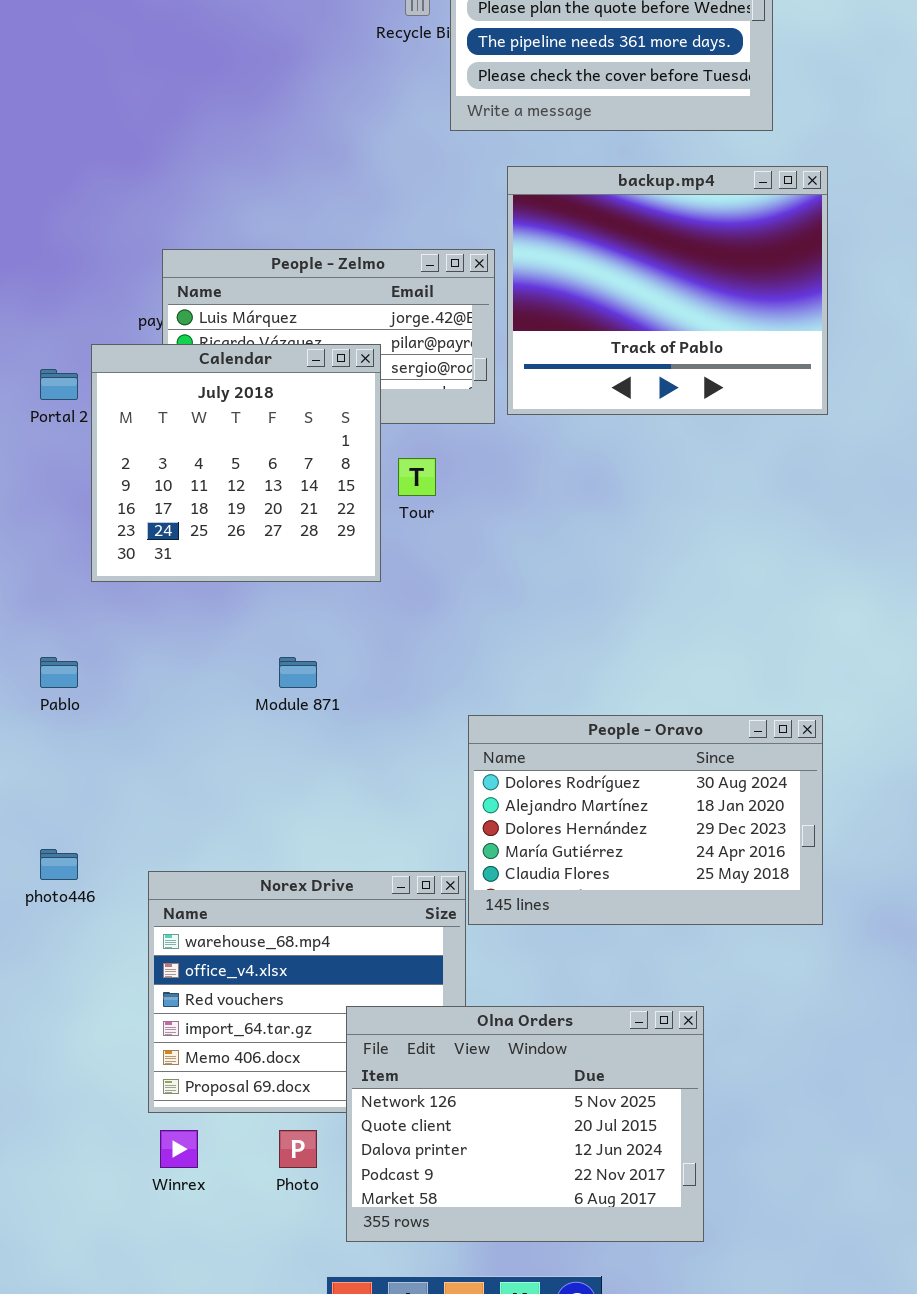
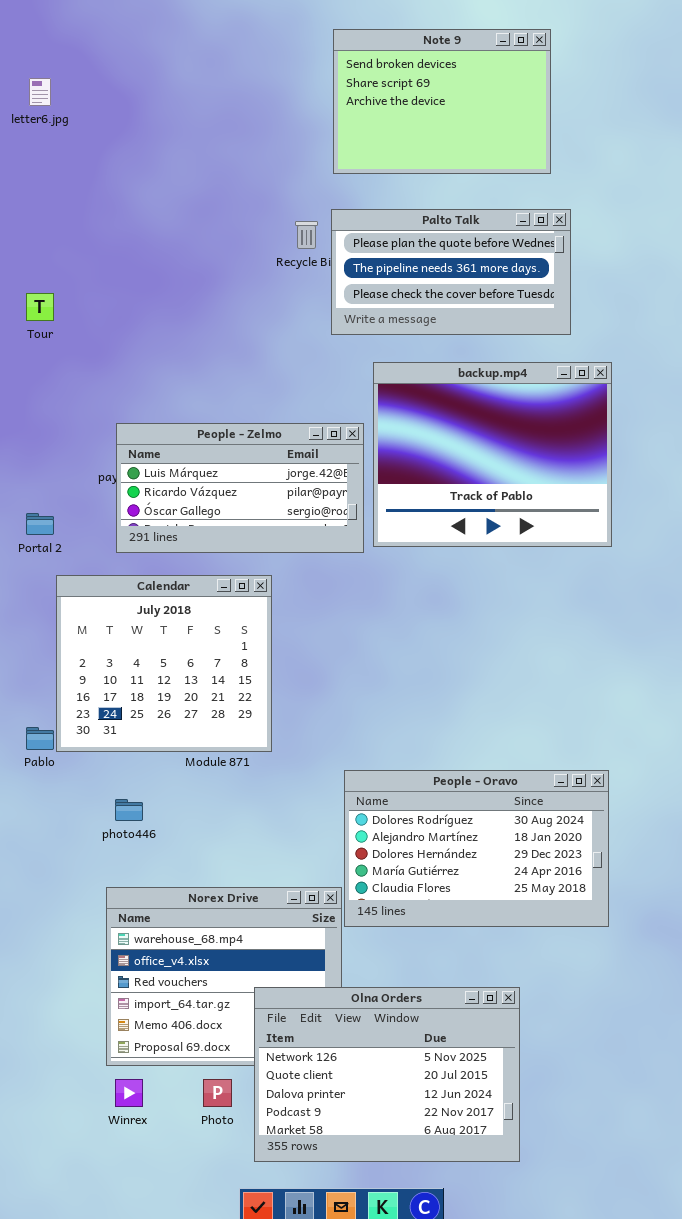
Calendar: [91,344,381,582] -> [56,575,272,752], moved
Tour: [398,458,436,496] -> [26,293,54,321], moved
photo446: [40,849,78,880] -> [115,799,143,821], moved

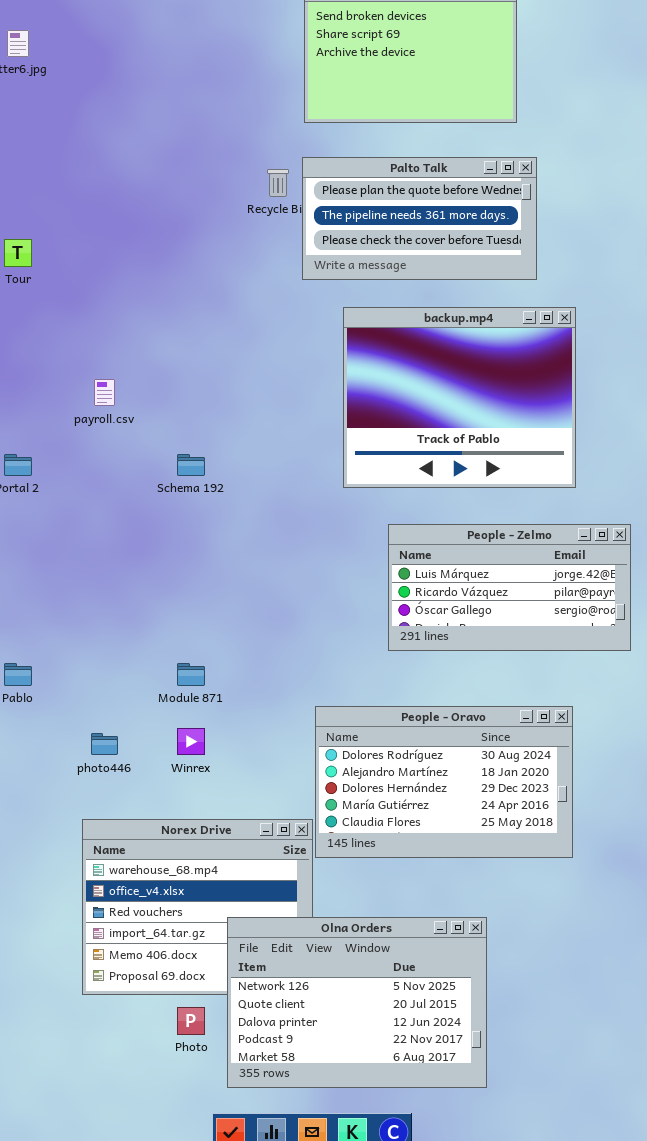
People - Zelmo: [116,423,364,553] -> [388,524,631,651], moved
Calendar: [56,575,272,752] -> none, closed
Winrex: [115,1079,143,1107] -> [177,728,205,755], moved

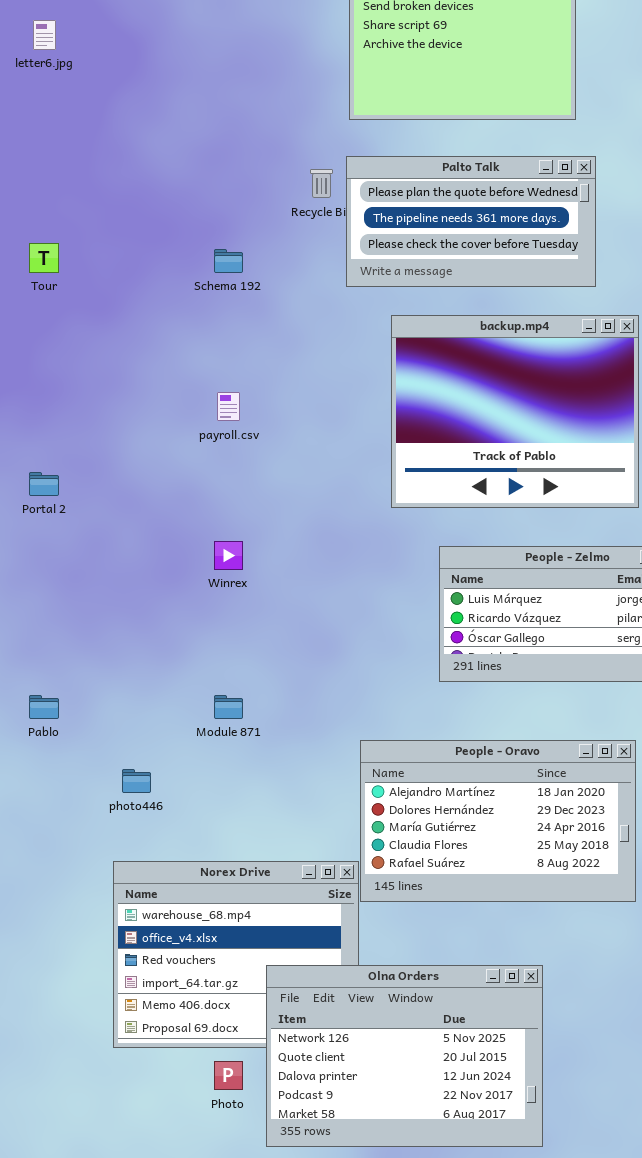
payroll.csv: [94,379,115,406] -> [217,392,240,421], moved
Schema 192: [177,454,205,476] -> [214,249,243,273], moved
People - Oravo: [315,706,573,858] -> [360,740,636,902], scrolled down 1 row
Winrex: [177,728,205,755] -> [214,541,243,570], moved

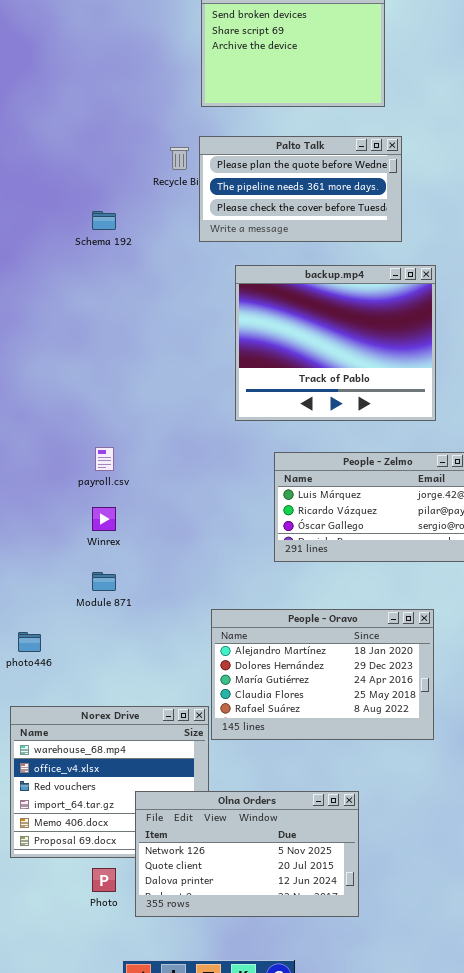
payroll.csv: [217,392,240,421] -> [95,447,114,471], moved
Winrex: [214,541,243,570] -> [92,507,116,531], moved
Olna Orders: [266,965,543,1147] -> [135,791,359,917], resized

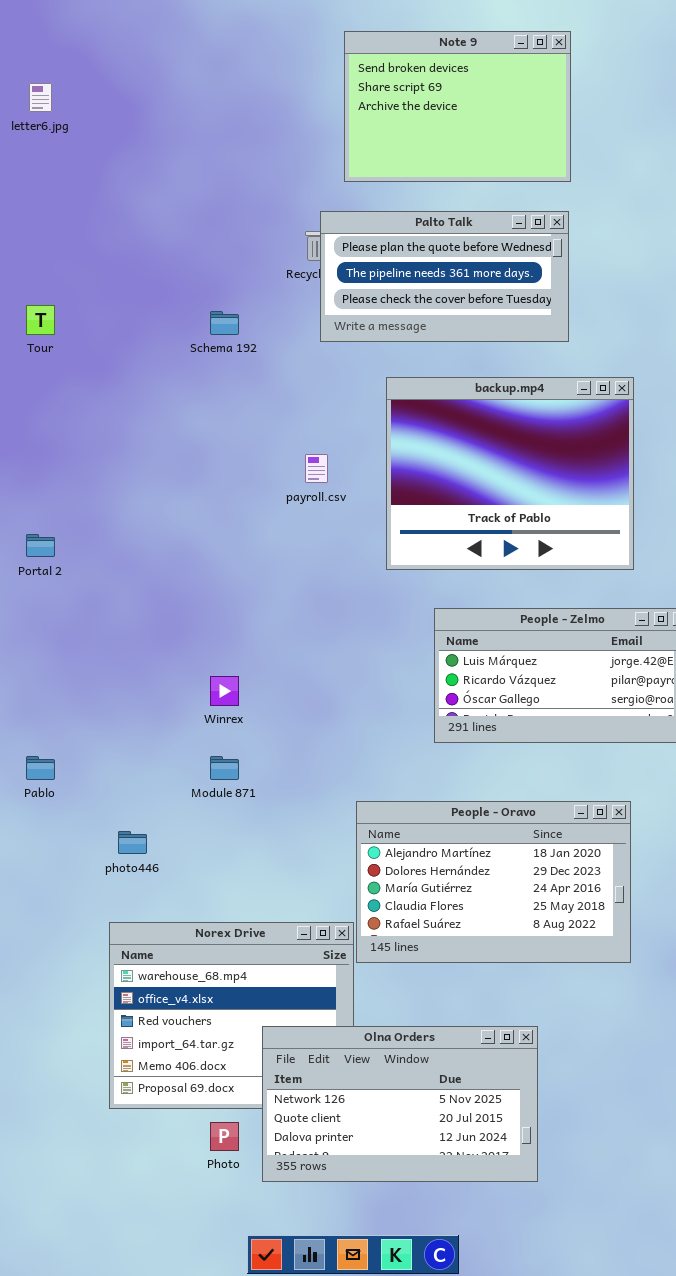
Palto Talk: [199,136,402,242] -> [320,211,569,342], moved
payroll.csv: [95,447,114,471] -> [305,454,328,483], moved

